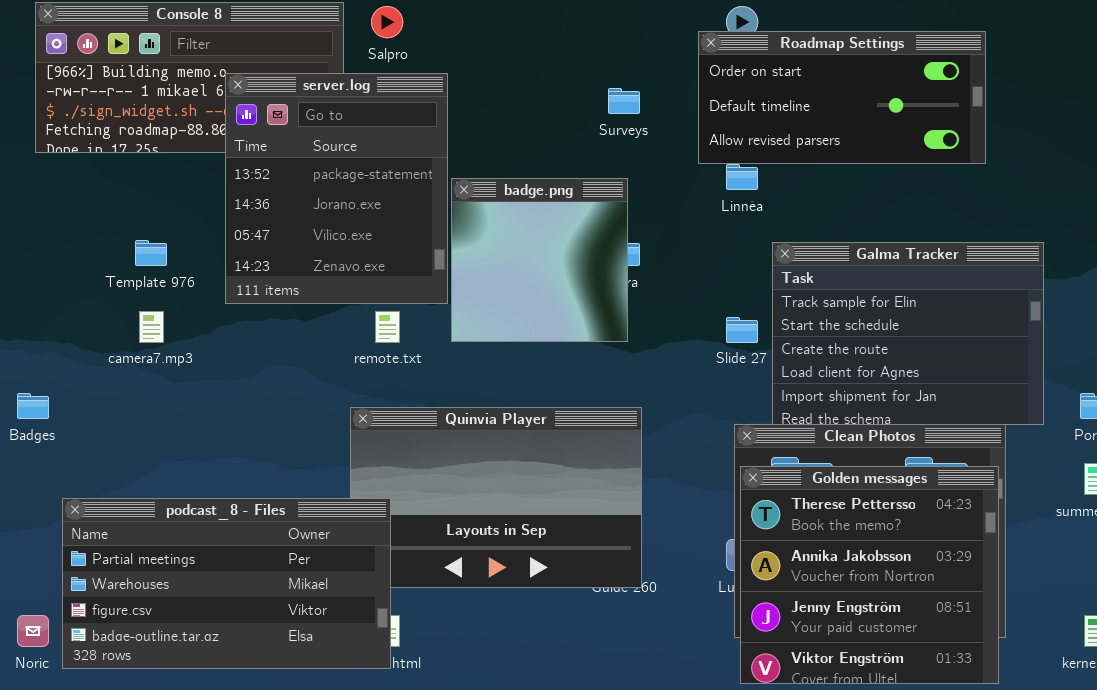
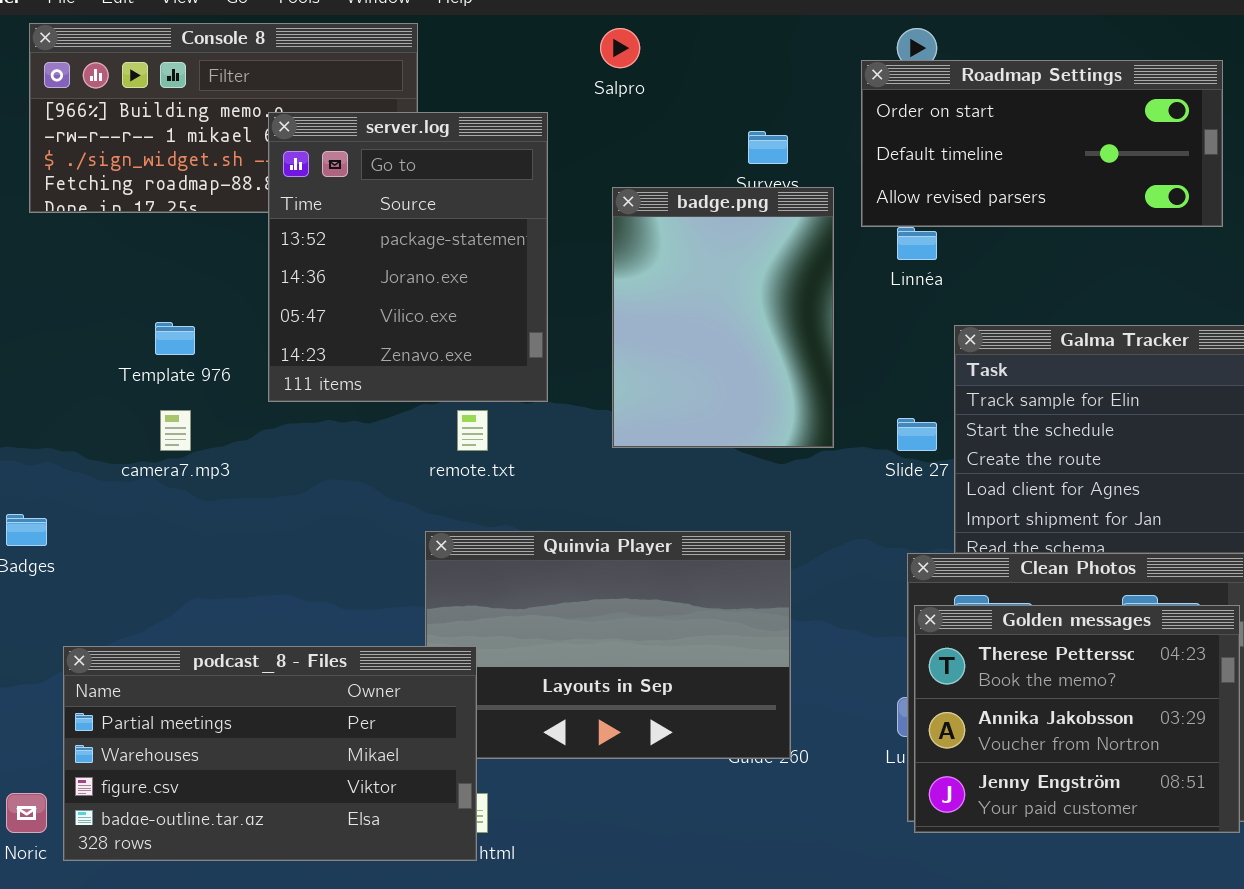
Salpro: [371,6,403,38] -> [600,28,640,68], moved
badge.png: [451,178,628,342] -> [612,187,834,448], moved, resized
Golden messages: [740,466,999,684] -> [914,605,1240,833], resized

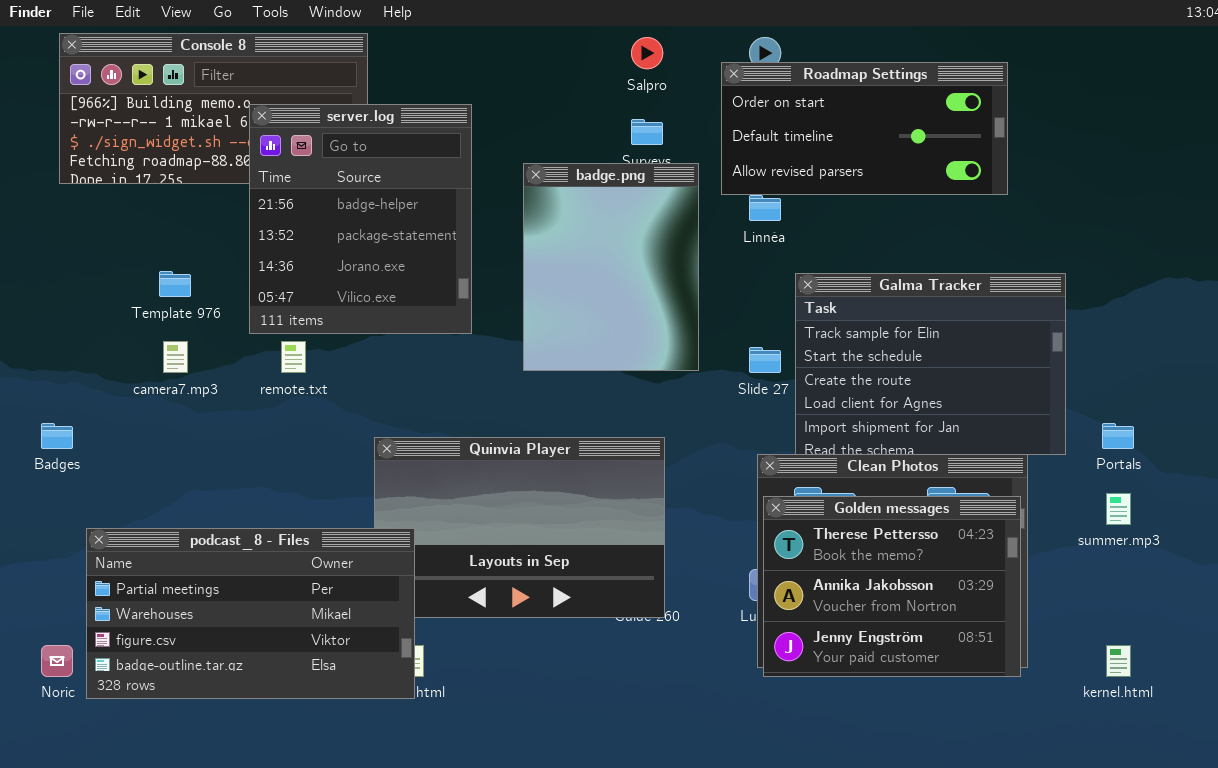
Salpro: [600,28,640,68] -> [631,37,663,69], moved
server.log: [268,112,548,402] -> [249,104,472,334], scrolled up 1 row
remote.txt: [457,410,488,451] -> [281,341,306,373], moved

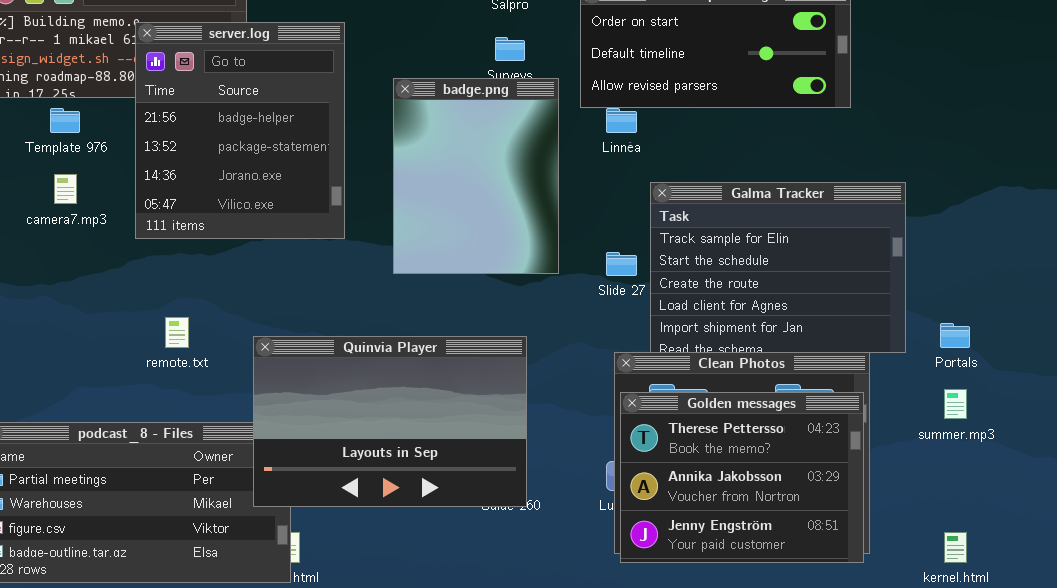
Template 976: [159,271,191,297] -> [50,108,80,133], moved
camera7.mp3: [163,341,188,373] -> [54,174,77,204], moved
remote.txt: [281,341,306,373] -> [165,317,189,348], moved
Quinvia Player: [374,437,665,618] -> [253,336,527,507], raised

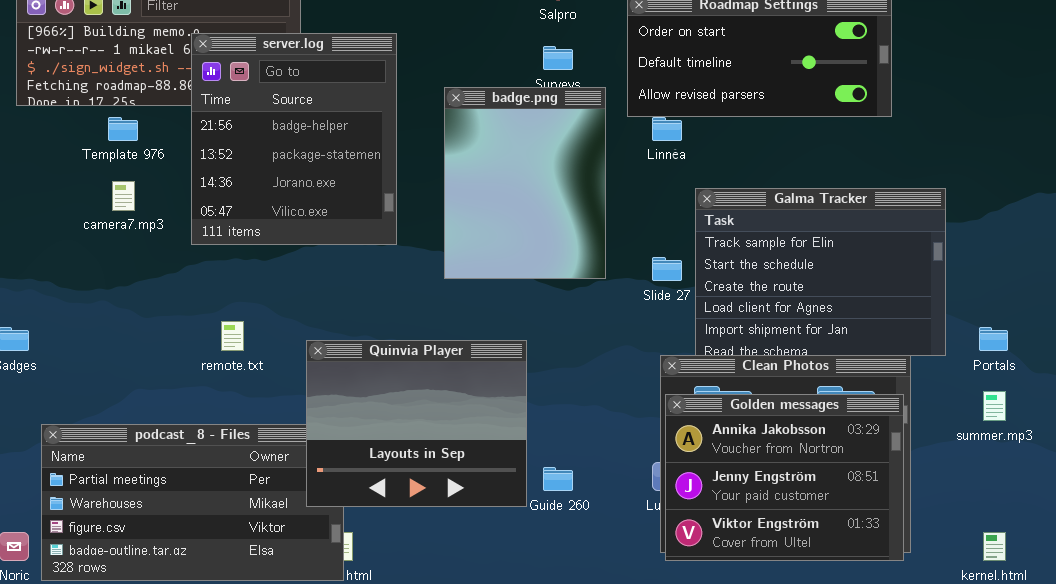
Quinvia Player: [253,336,527,507] -> [306,340,527,507], resized
Golden messages: [620,392,864,563] -> [665,394,904,561], scrolled down 1 row

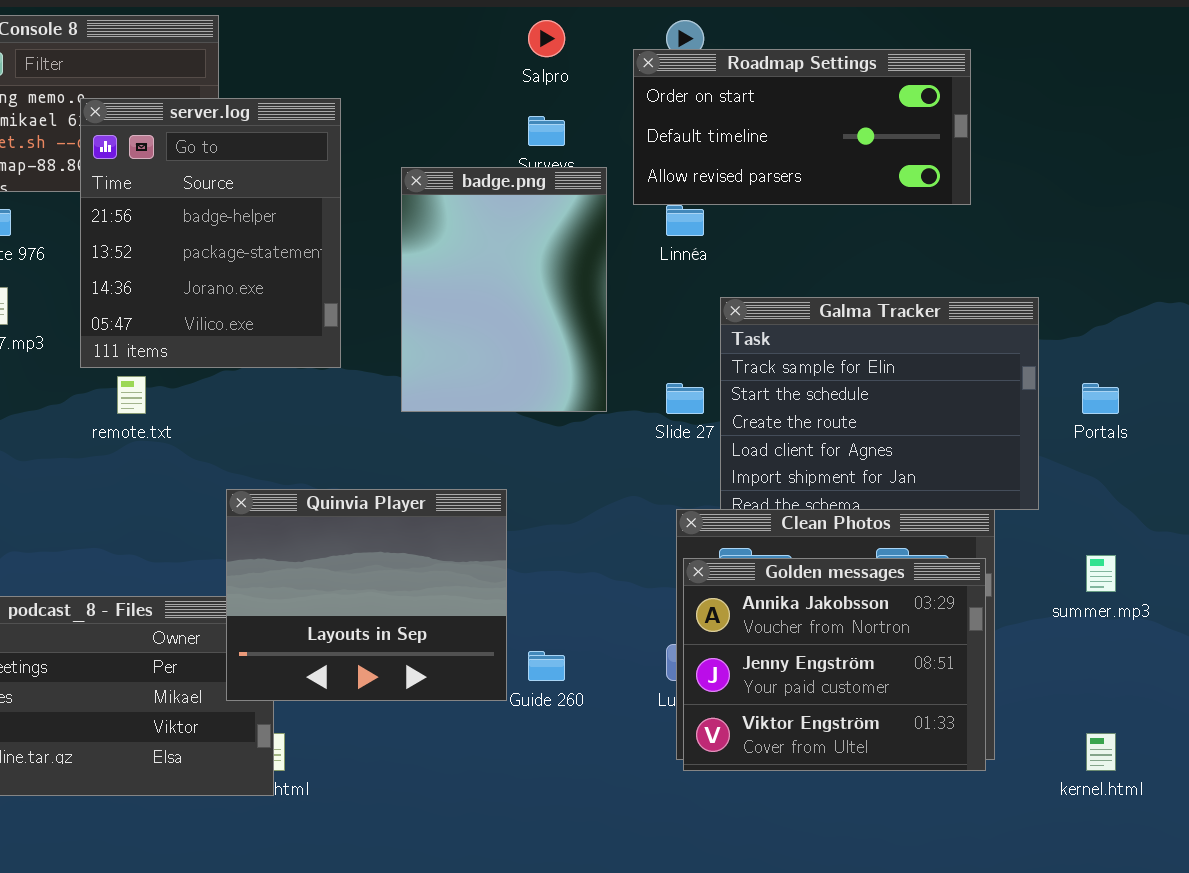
remote.txt: [221,321,244,351] -> [117,376,146,414], moved
Portals: [979,327,1008,351] -> [1082,383,1119,414], moved

